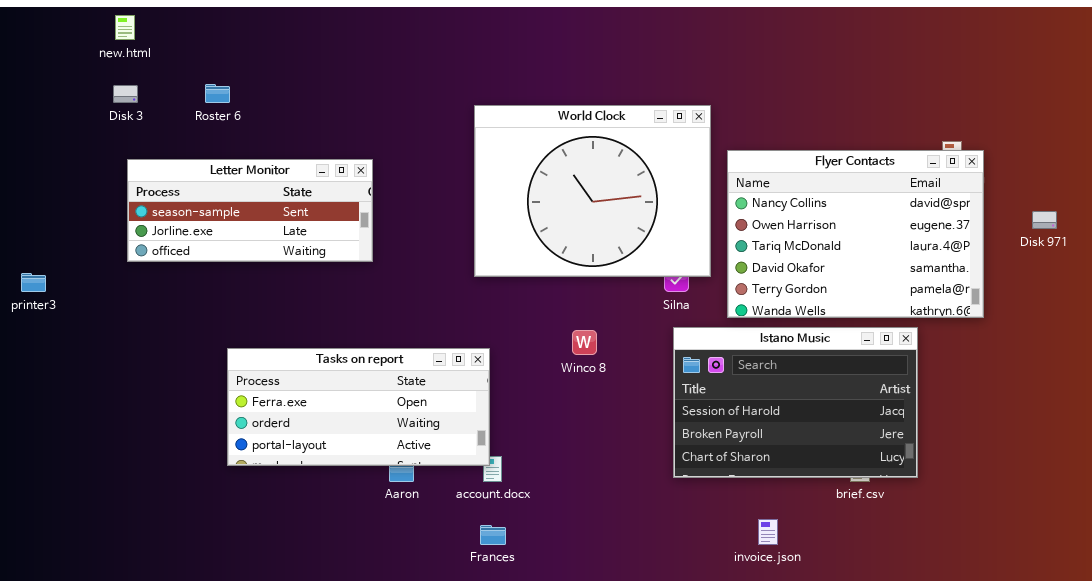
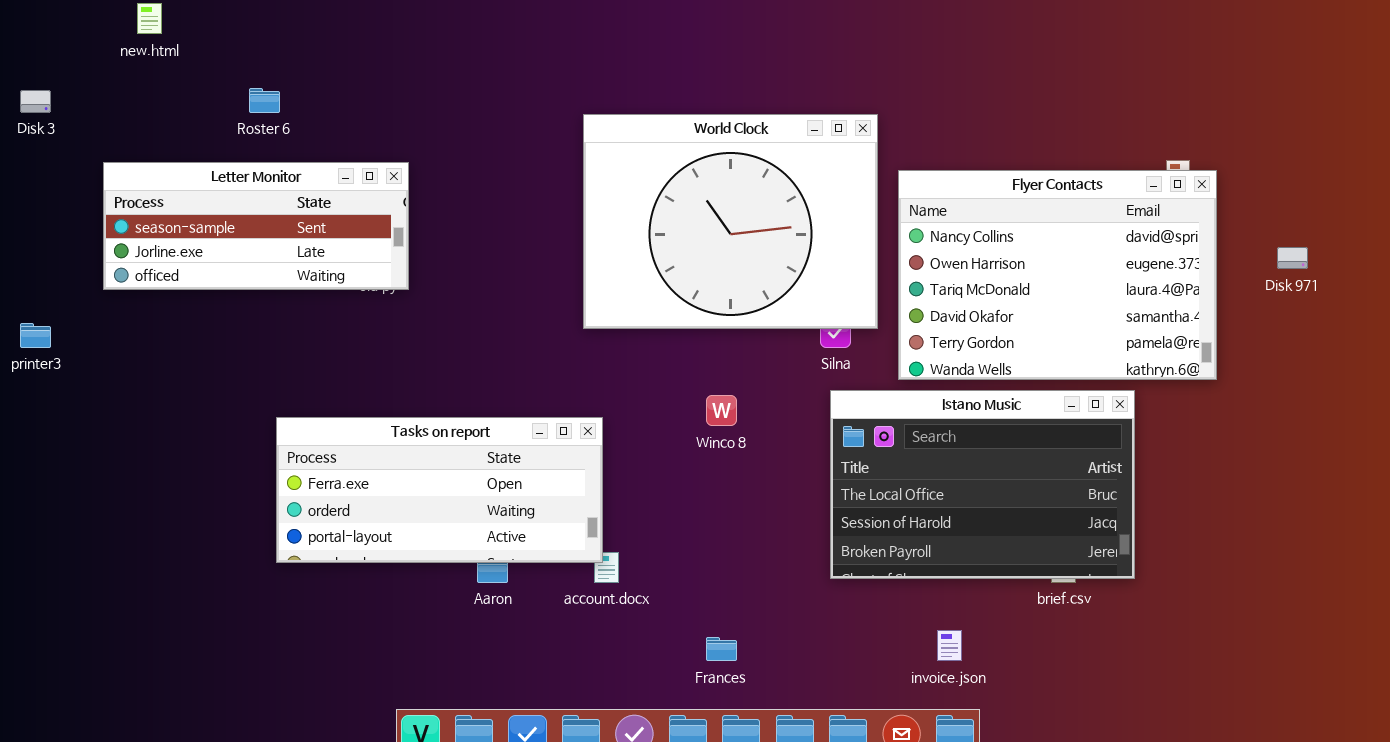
Disk 3: [113,85,138,103] -> [20,90,51,113], moved
Letter Monitor: [127,159,373,262] -> [103,162,409,290], moved
Istano Music: [673,327,918,478] -> [830,390,1135,579], scrolled up 1 row
Frances: [480,525,506,545] -> [706,637,737,661], moved

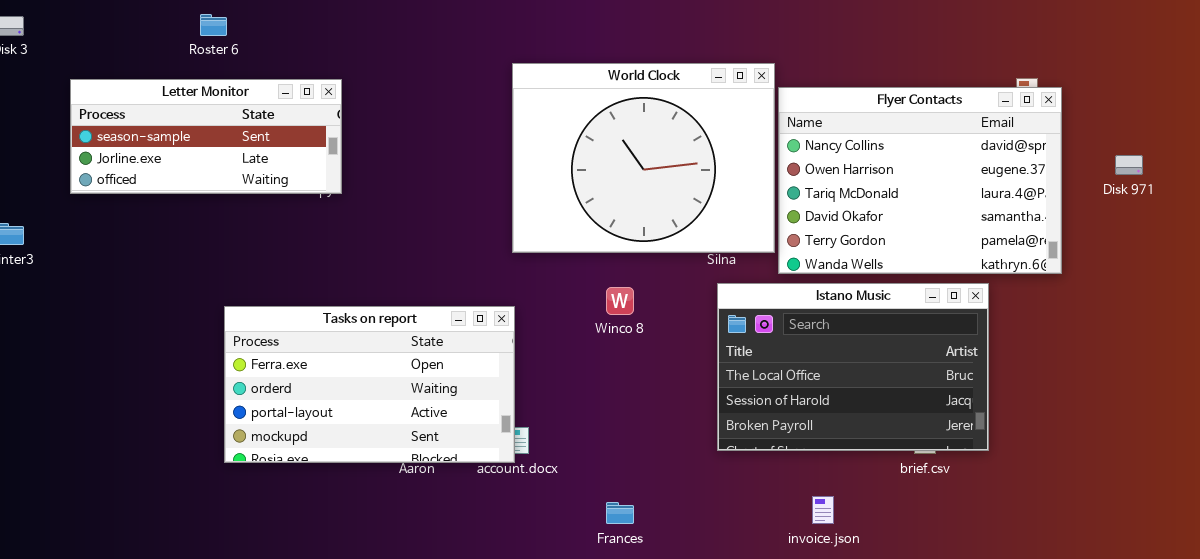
World Clock: [583,114,878,329] -> [512,63,775,253], moved
Tasks on report: [276,417,603,563] -> [224,306,515,463], resized

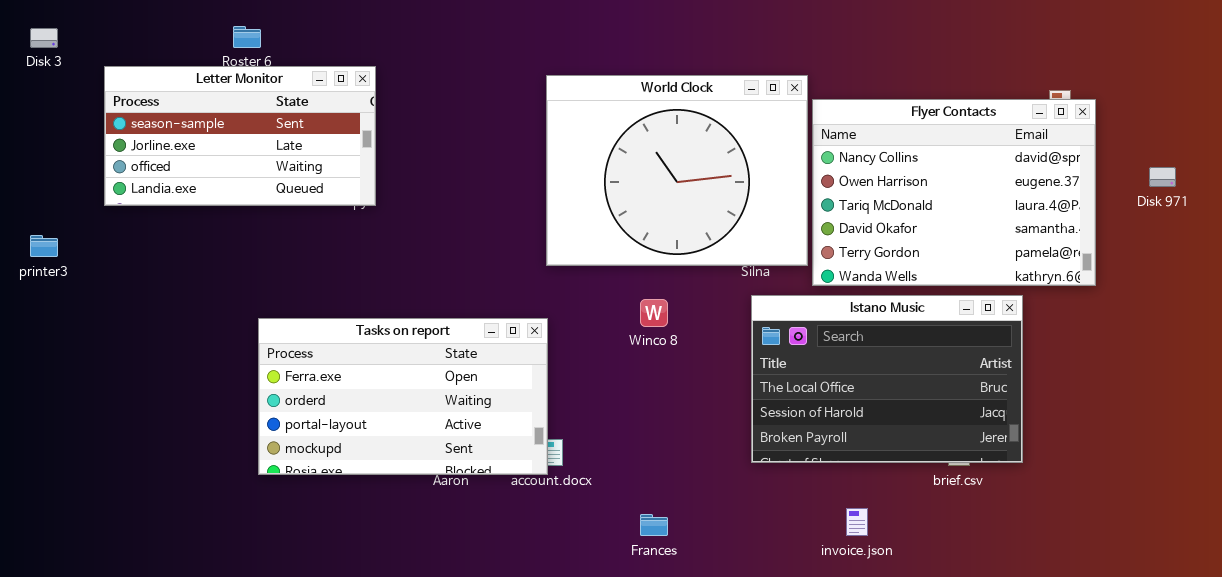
Letter Monitor: [70,79,342,194] -> [104,66,376,206], resized

